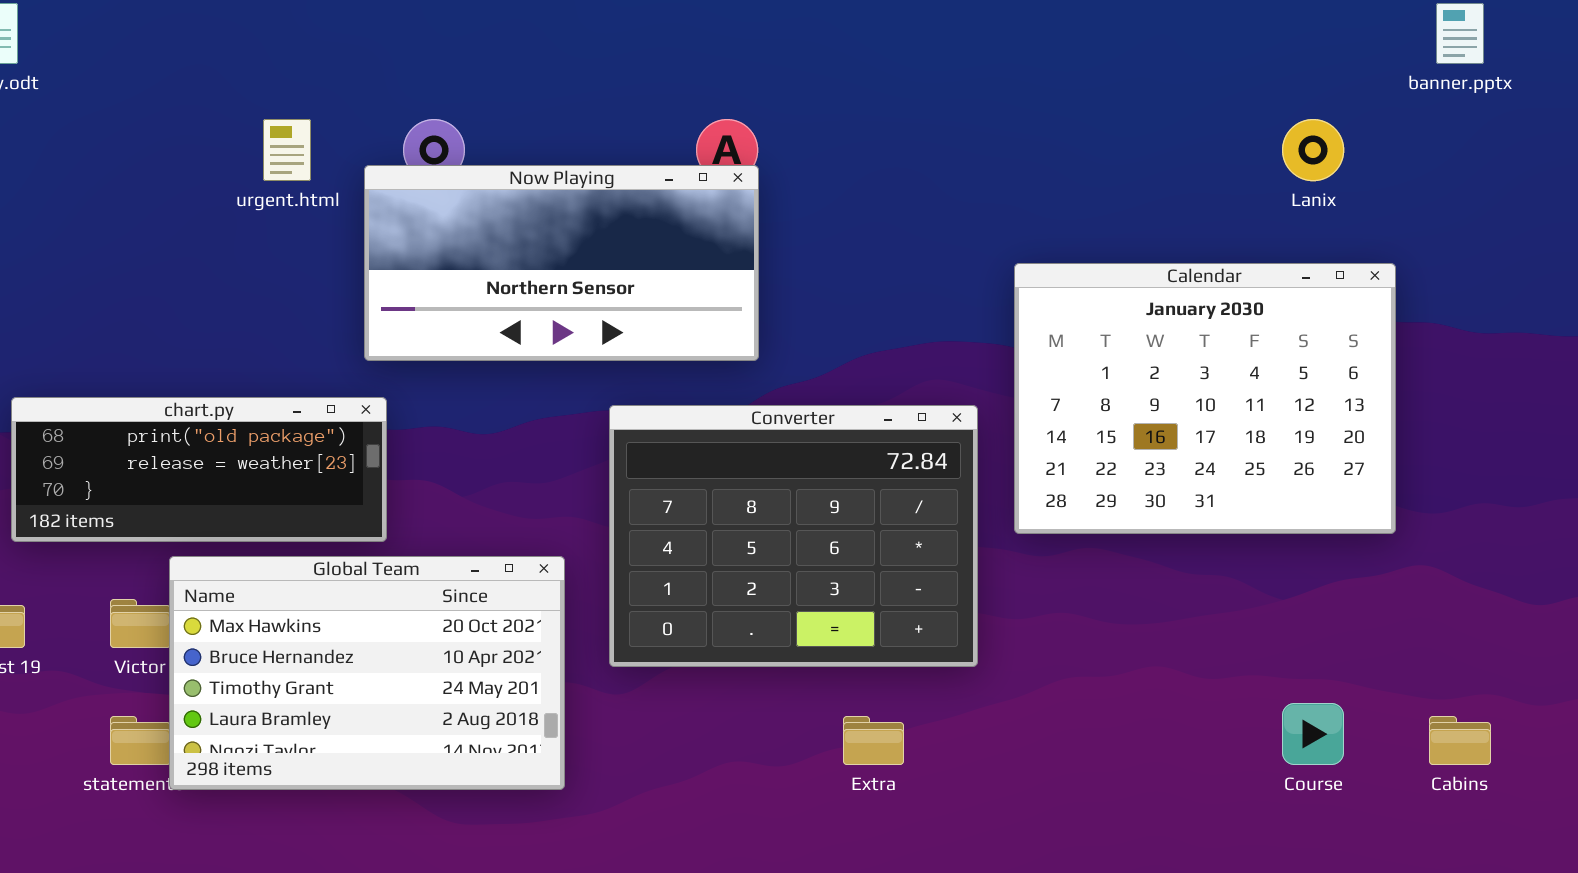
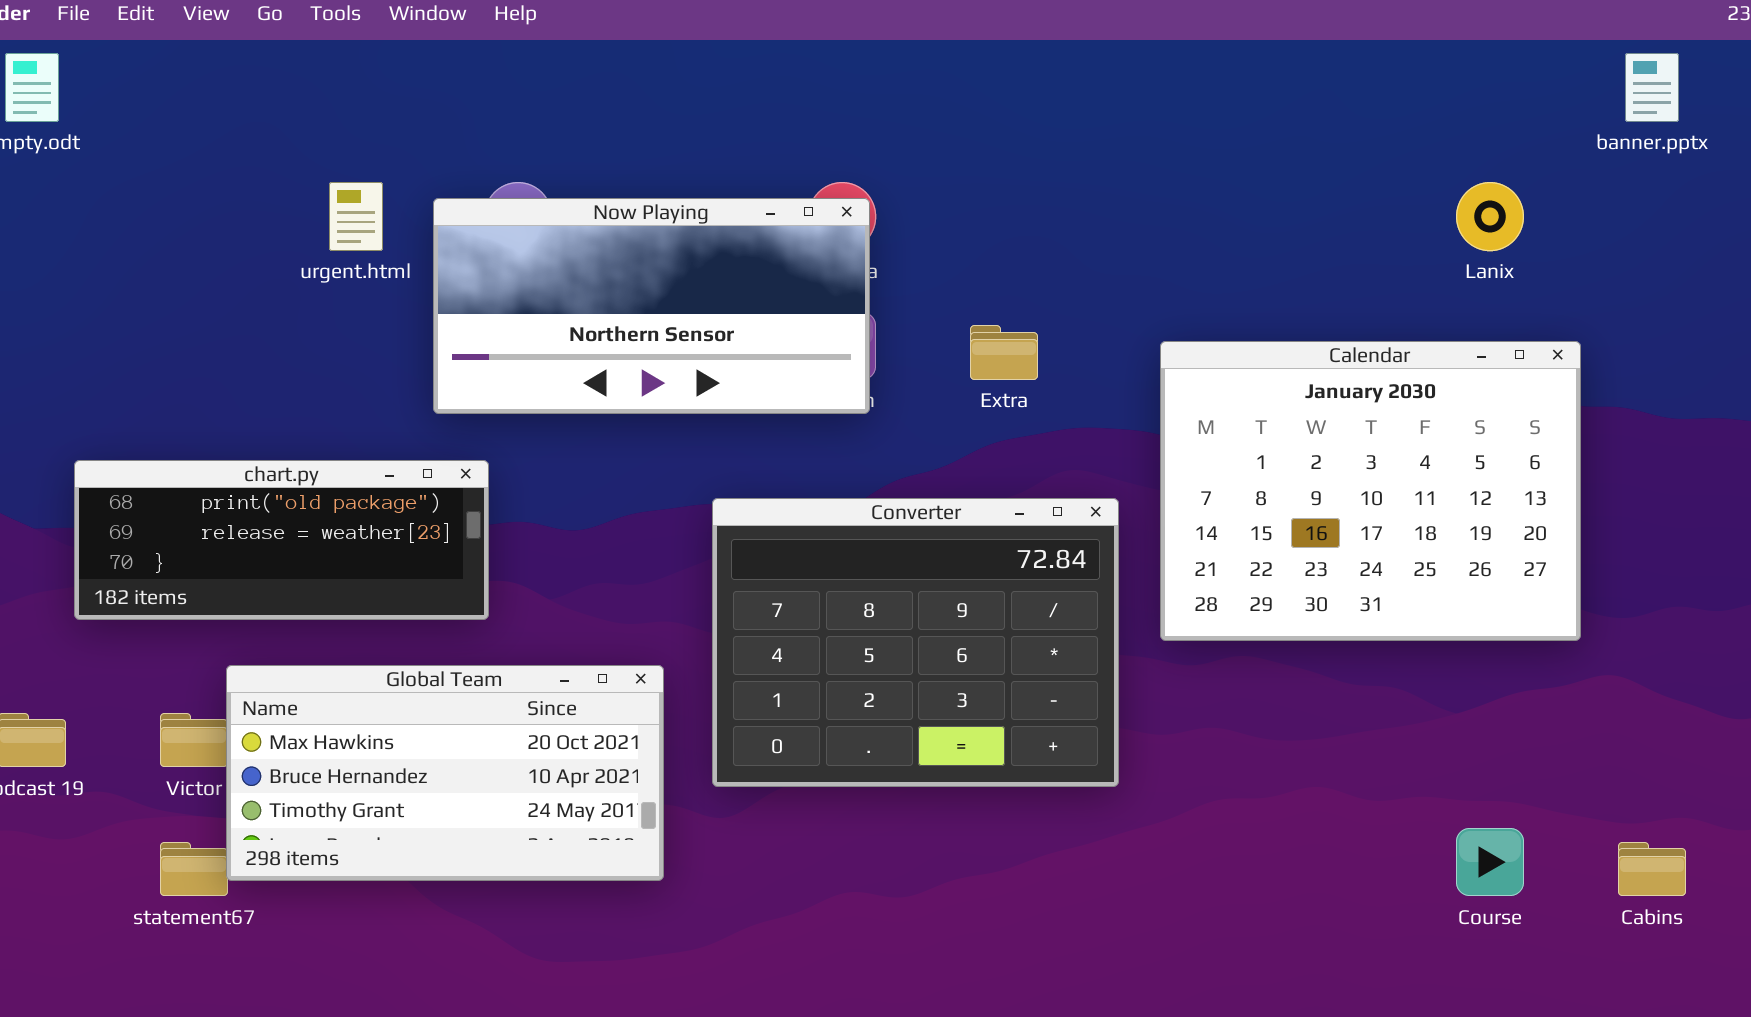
Now Playing: [364,165,759,361] -> [433,198,870,414], moved
chart.py: [11,397,387,542] -> [74,460,489,620], moved
Global Team: [169,556,565,790] -> [226,665,664,881], resized
Extra: [843,716,904,765] -> [970,325,1038,380], moved

